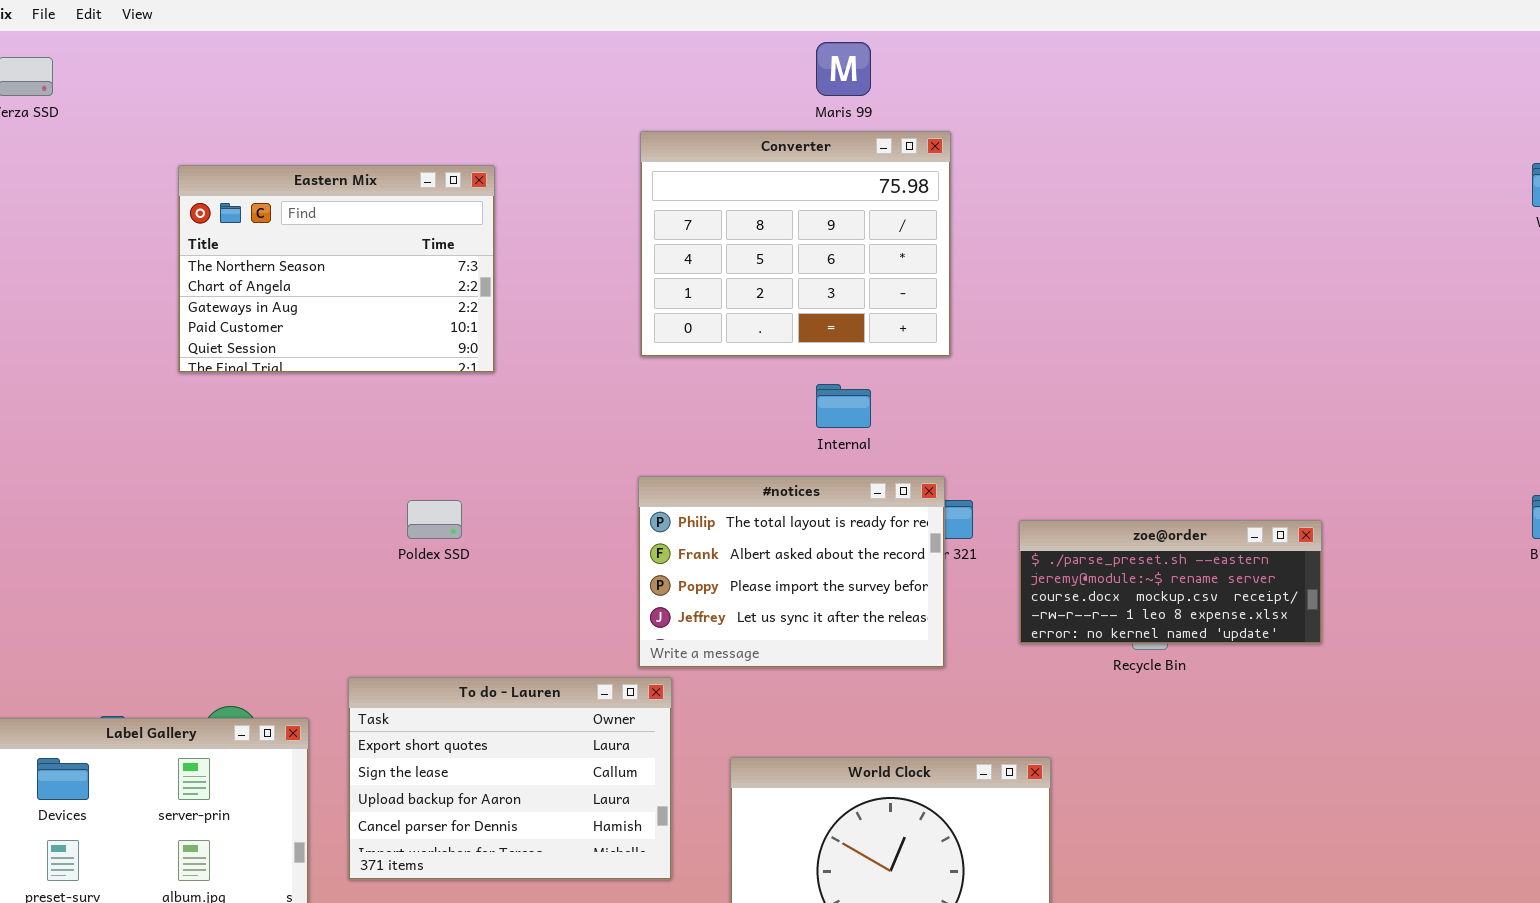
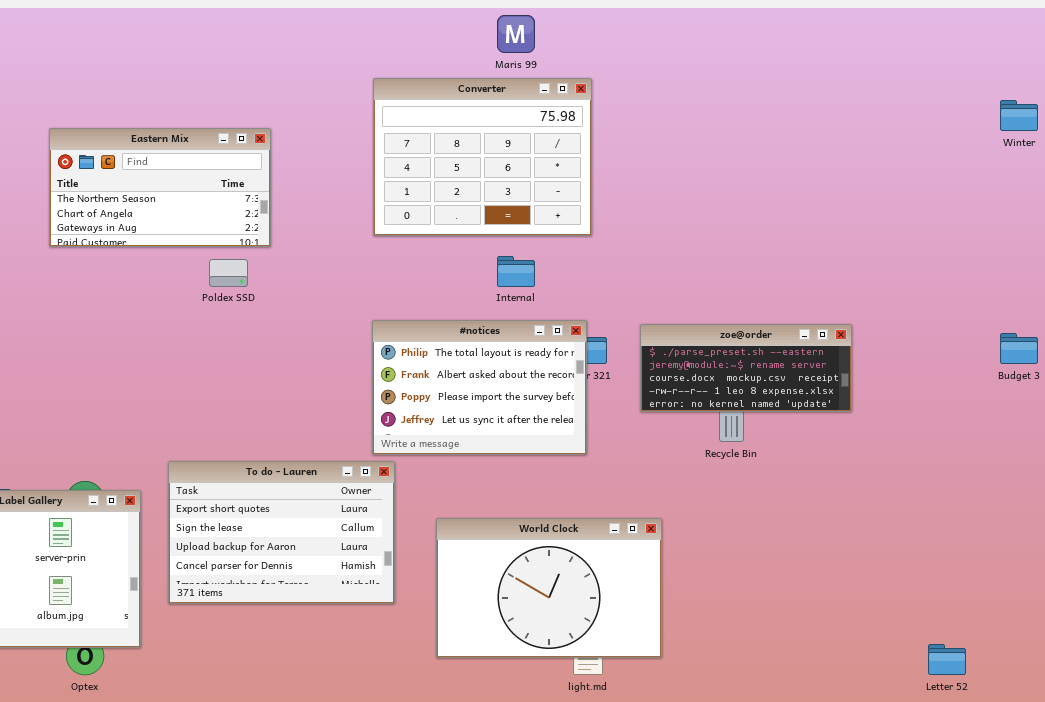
Eastern Mix: [178,165,495,373] -> [49,128,271,247], resized
Poldex SSD: [407,500,462,539] -> [209,259,248,287], moved
zoe@order: [1019,520,1322,644] -> [640,324,852,412], moved

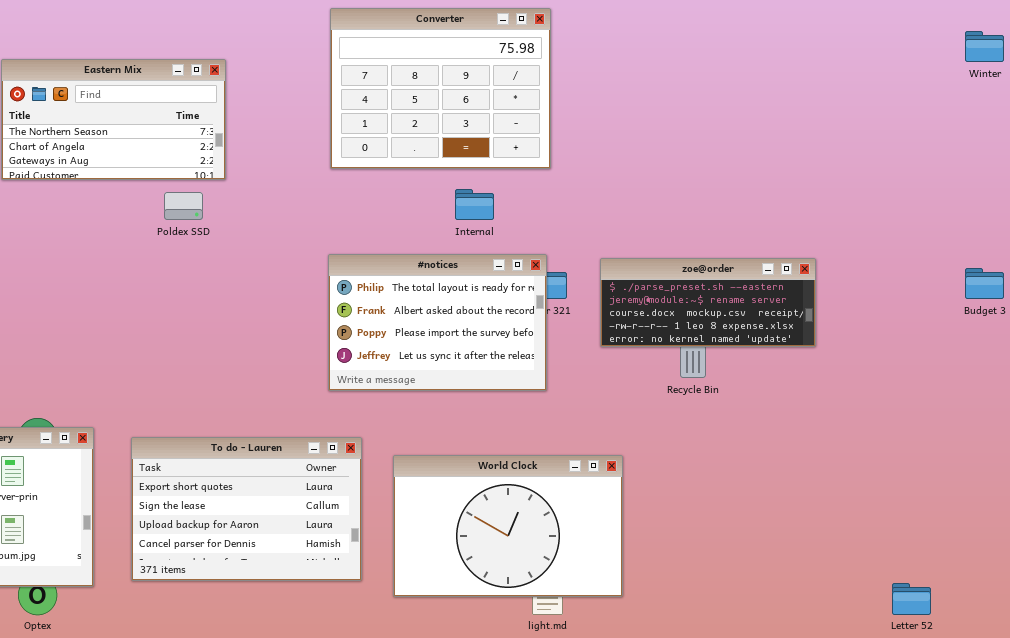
To do - Lauren: [168,461,395,604] -> [131,437,362,581], moved

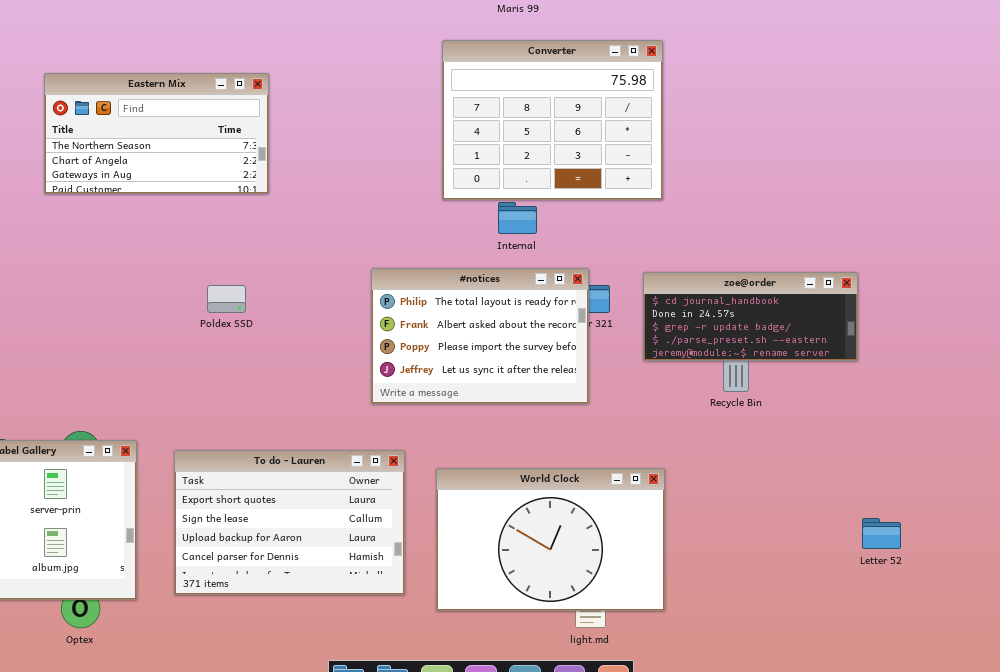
Converter: [330,8,551,169] -> [442,40,663,200], moved
Poldex SSD: [164,192,203,220] -> [207,285,246,313], moved
zoe@order: [600,258,816,347] -> [643,272,858,361], scrolled up 3 rows
Letter 52: [892,583,931,615] -> [862,518,901,549], moved

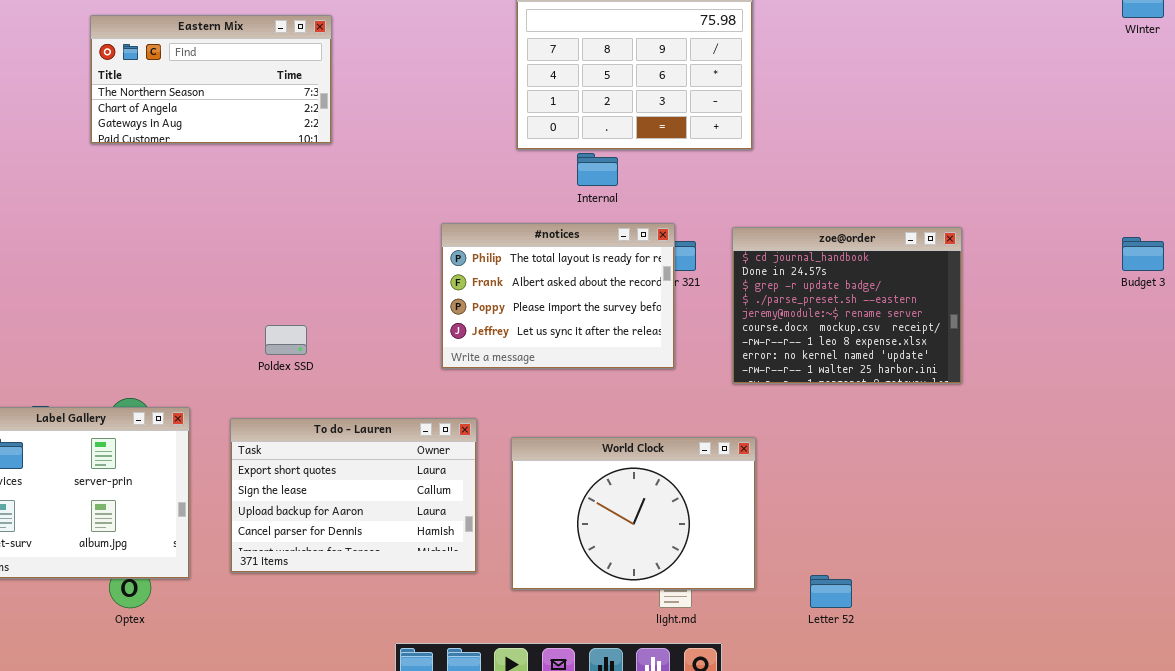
zoe@order: [643,272,858,361] -> [732,227,962,384], resized
Poldex SSD: [207,285,246,313] -> [265,325,307,355], moved
Letter 52: [862,518,901,549] -> [810,575,852,608], moved

